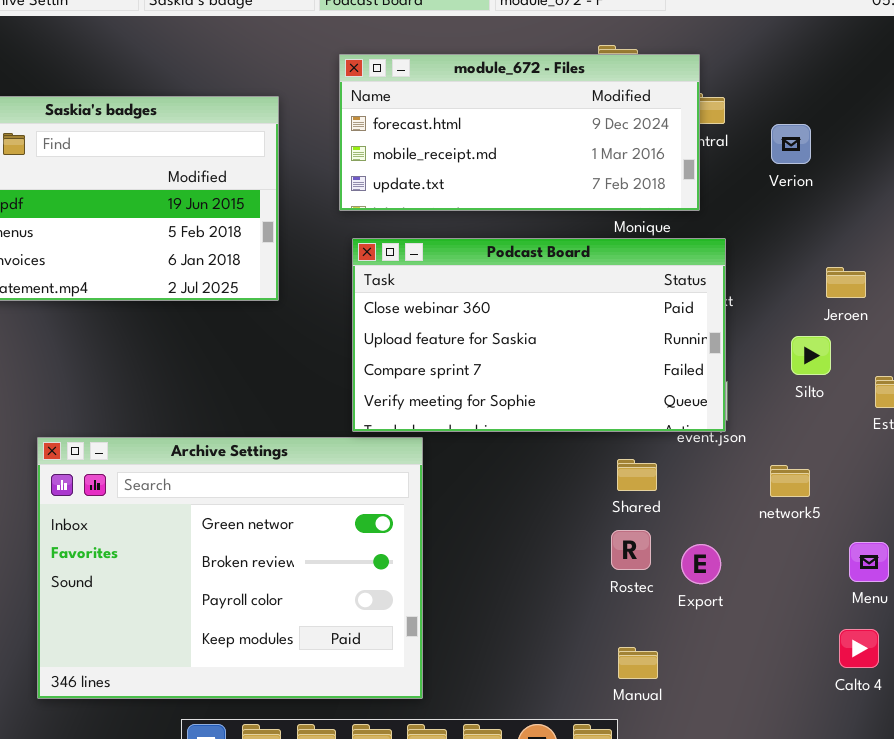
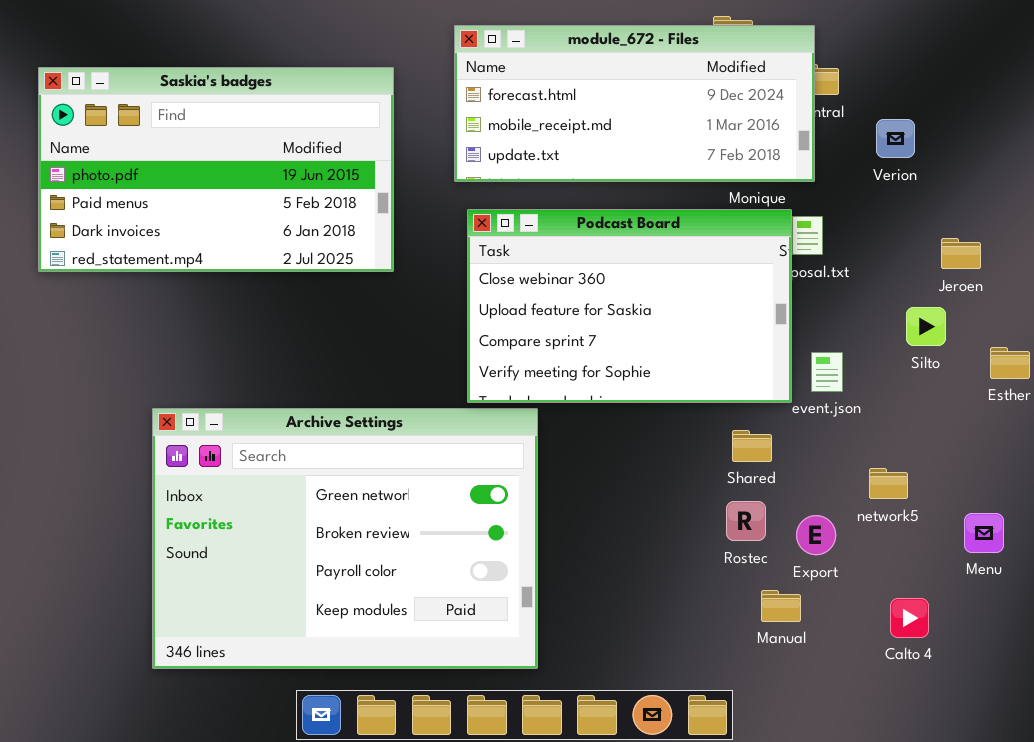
Verion: [771,124,811,164] -> [876,119,915,158], moved
Podcast Board: [352,238,726,432] -> [467,209,792,403], resized
network5: [770,465,810,497] -> [869,468,908,499], moved
Calto 4: [839,629,879,668] -> [890,598,929,638], moved
Manual: [618,647,658,679] -> [761,590,801,622], moved

